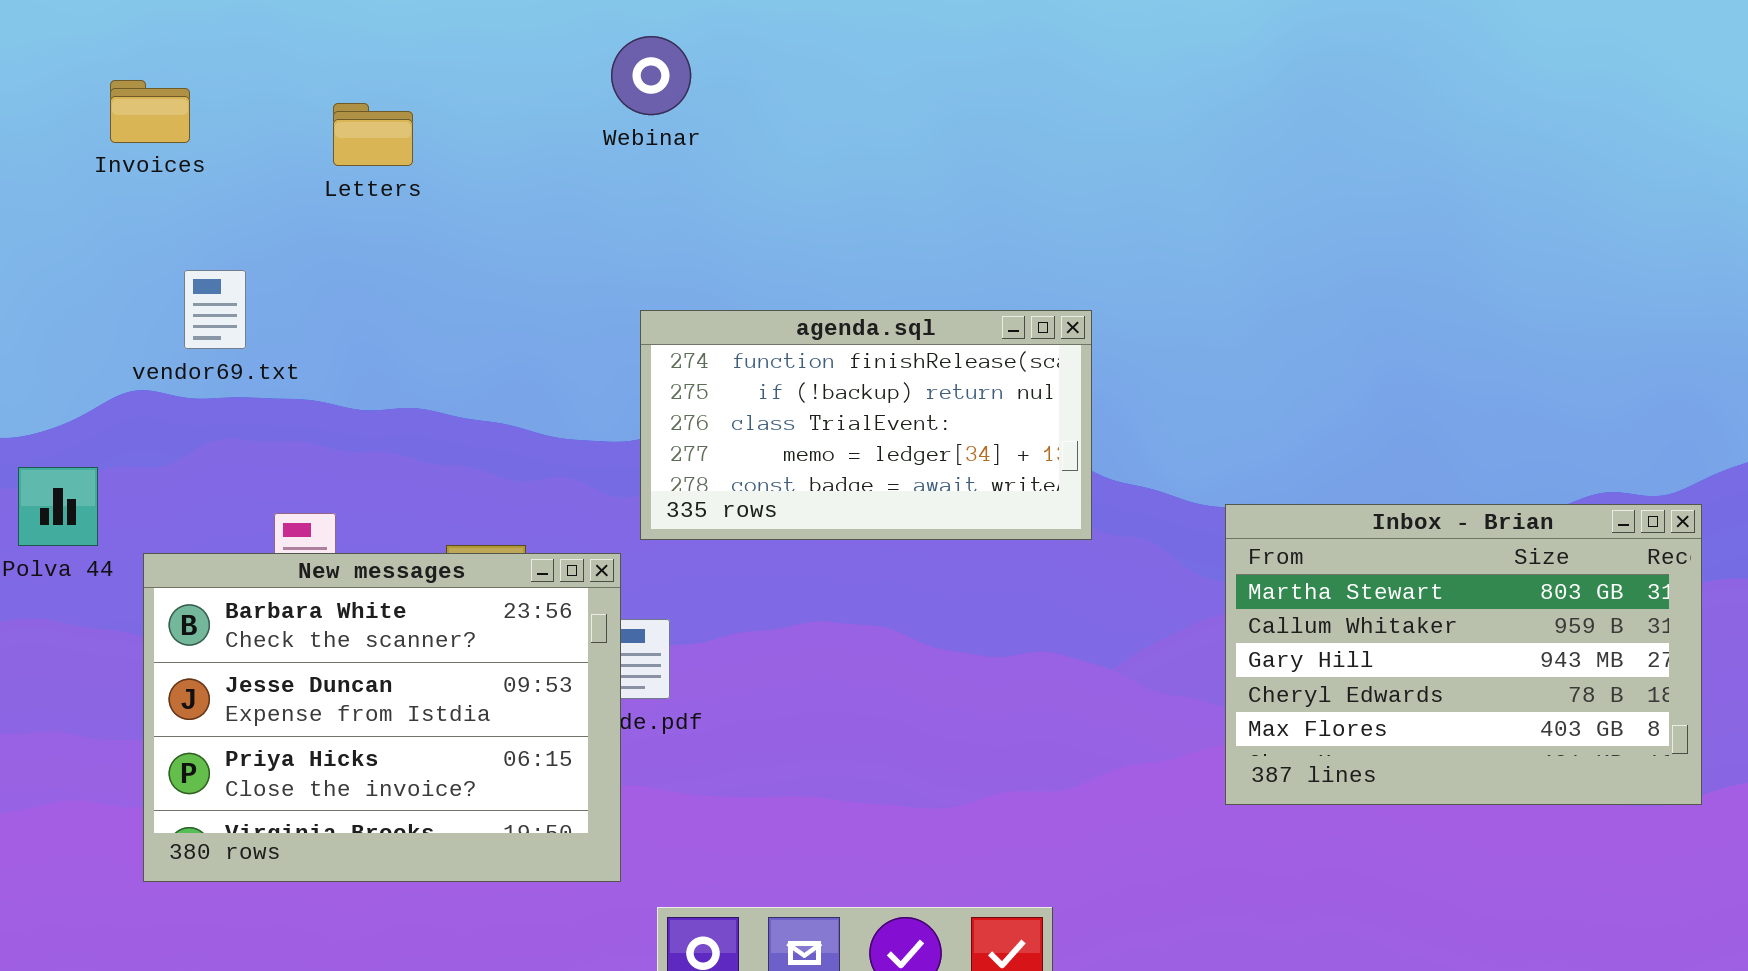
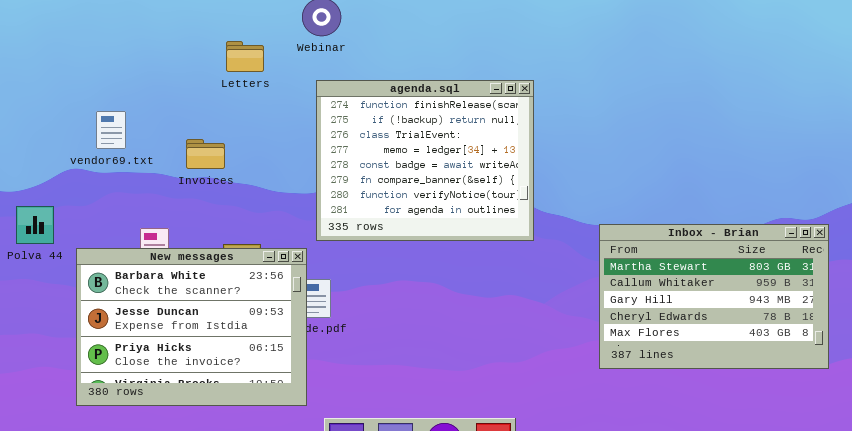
Invoices: [110,80,190,143] -> [186,139,225,169], moved
Letters: [333,103,413,166] -> [226,41,264,72], moved
agenda.sql: [640,310,1092,540] -> [316,80,534,241], resized

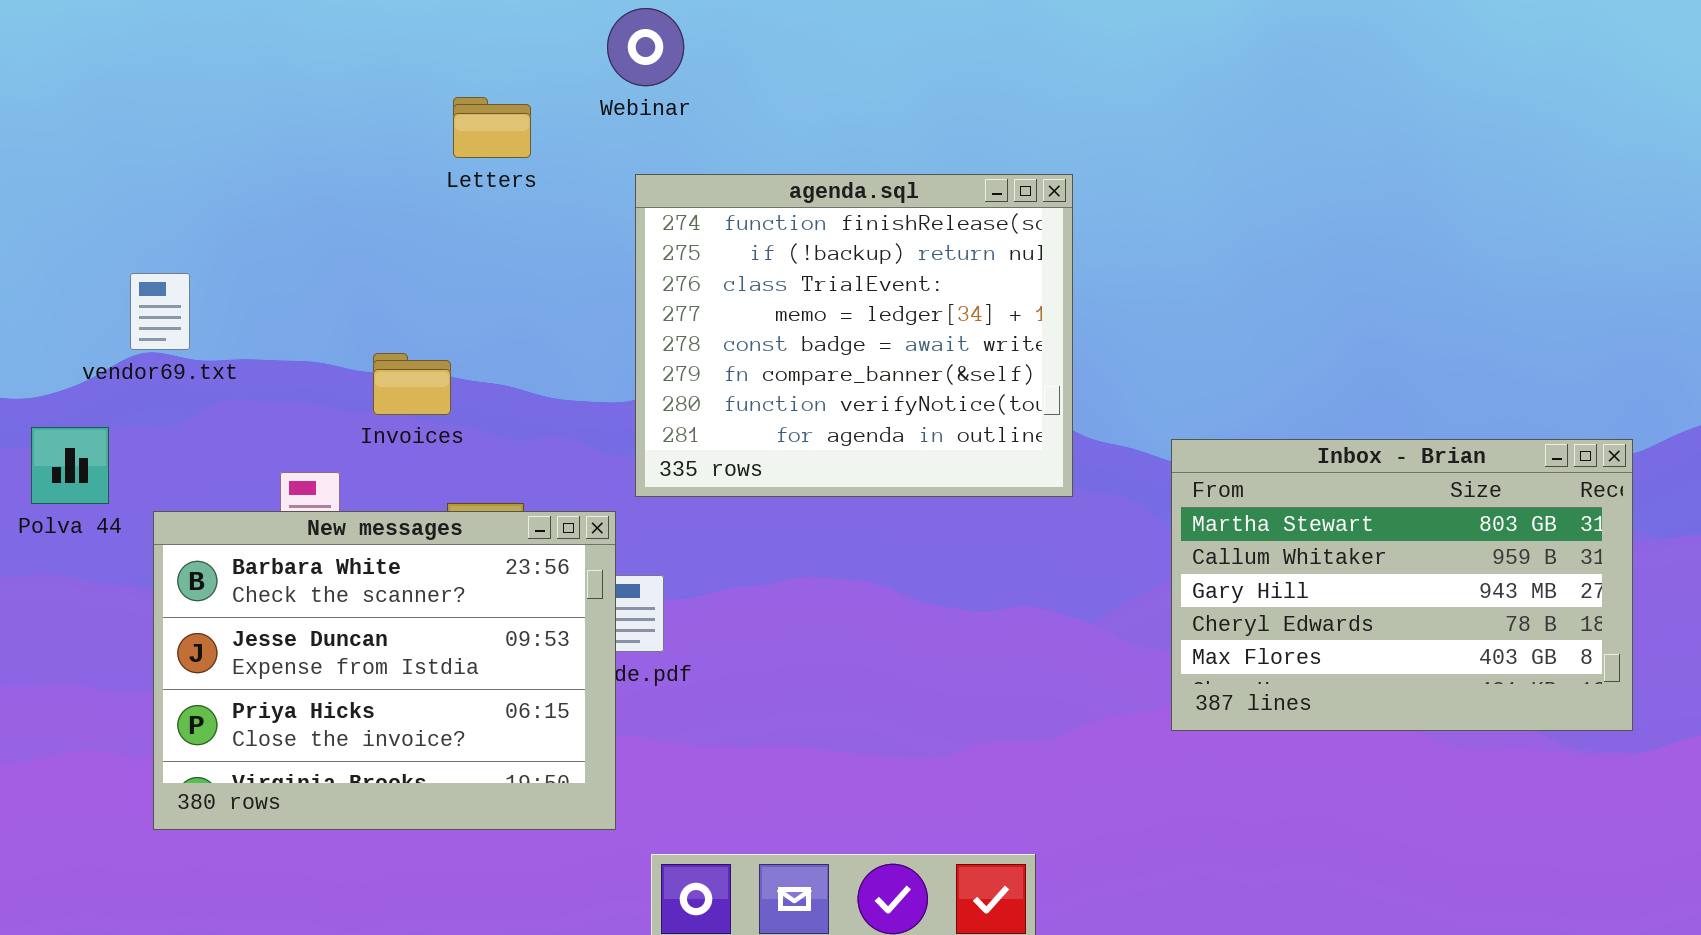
vendor69.txt: [96,111,126,149] -> [130,273,190,350], moved
Invoices: [186,139,225,169] -> [373,353,451,415], moved
Inbox - Brian: [599,224,829,369] -> [1171,439,1633,731], moved

